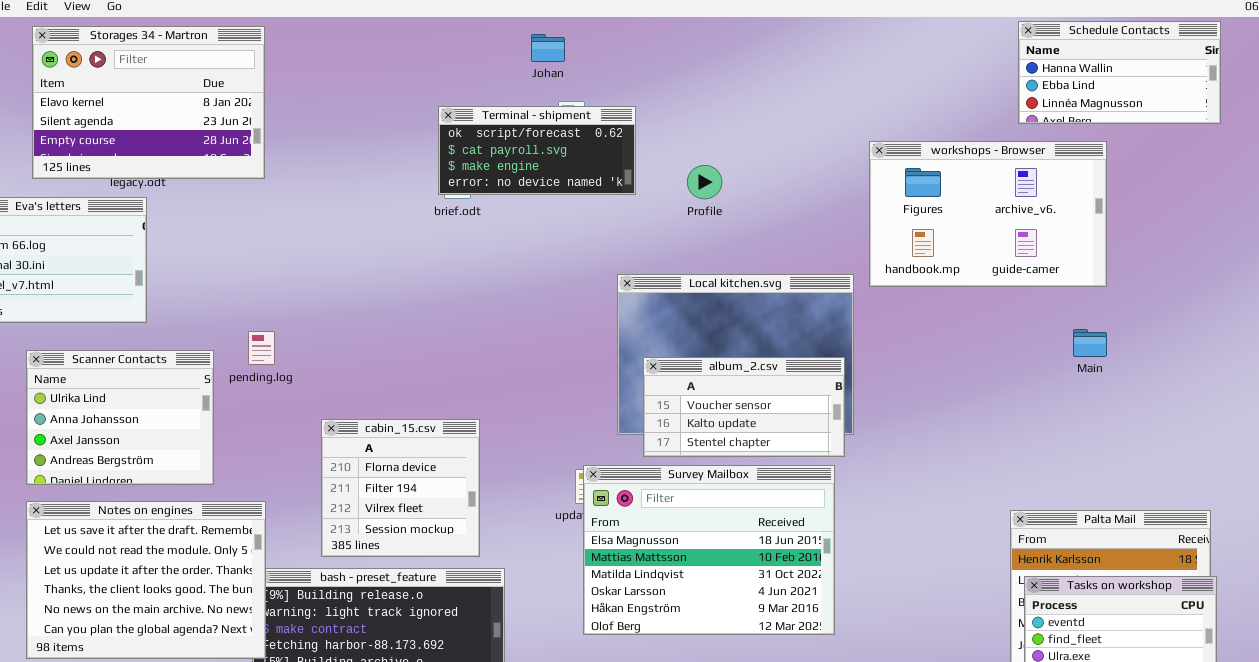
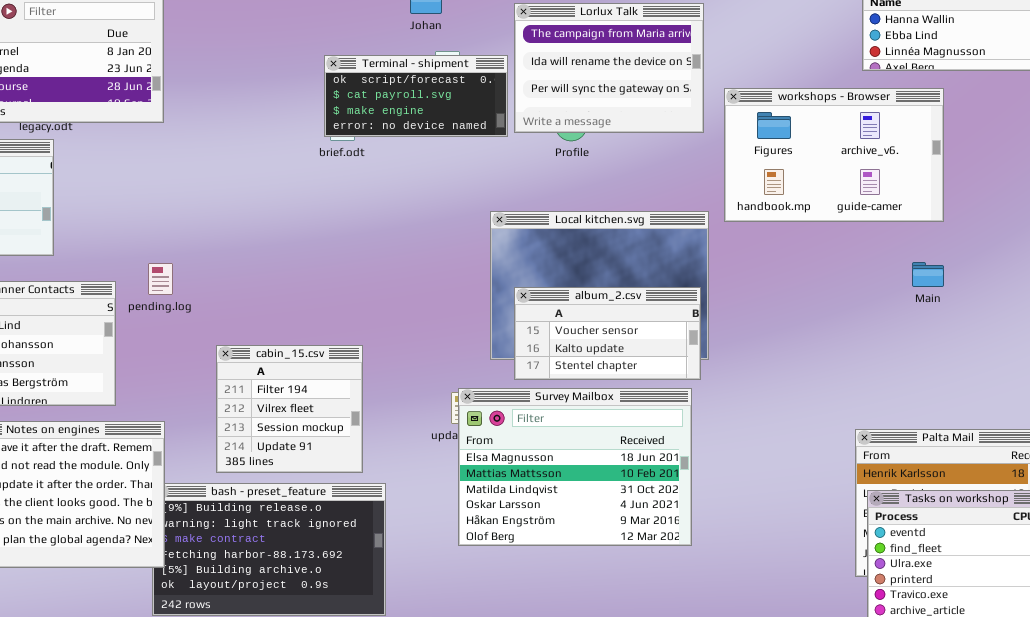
Lorlux Talk: none -> [514,3,704,133], opened
cabin_15.csv: [321,419,480,557] -> [216,345,363,473], scrolled down 1 row

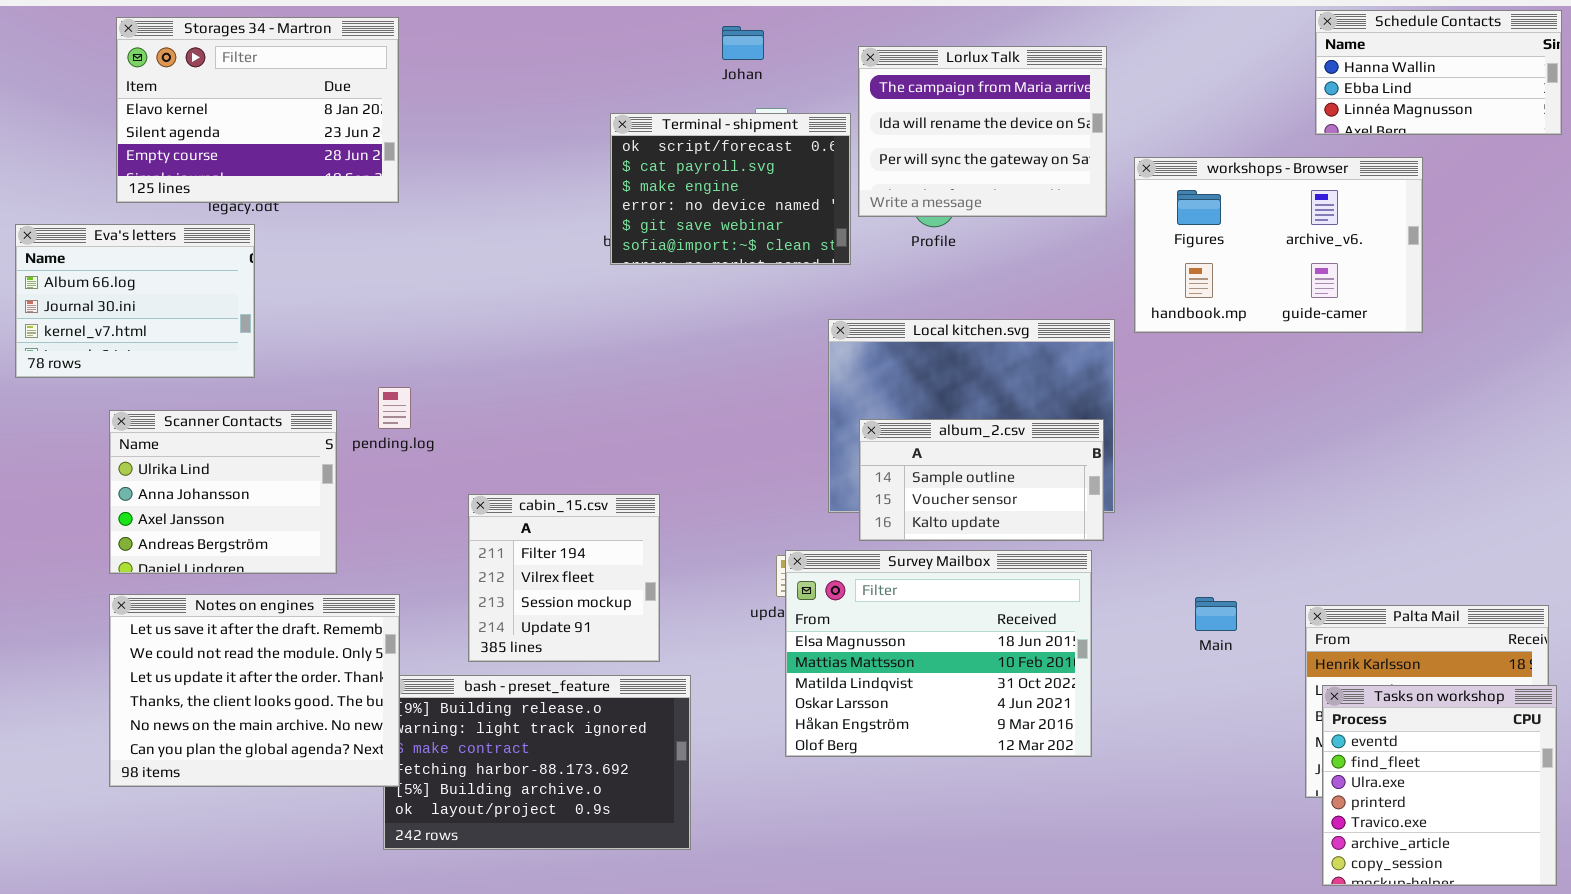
Terminal - shipment: [324,55,508,137] -> [610,113,851,265], resized
Main: [912,262,944,287] -> [1195,597,1237,631], moved
album_2.csv: [514,287,701,380] -> [859,419,1104,541], scrolled up 1 row

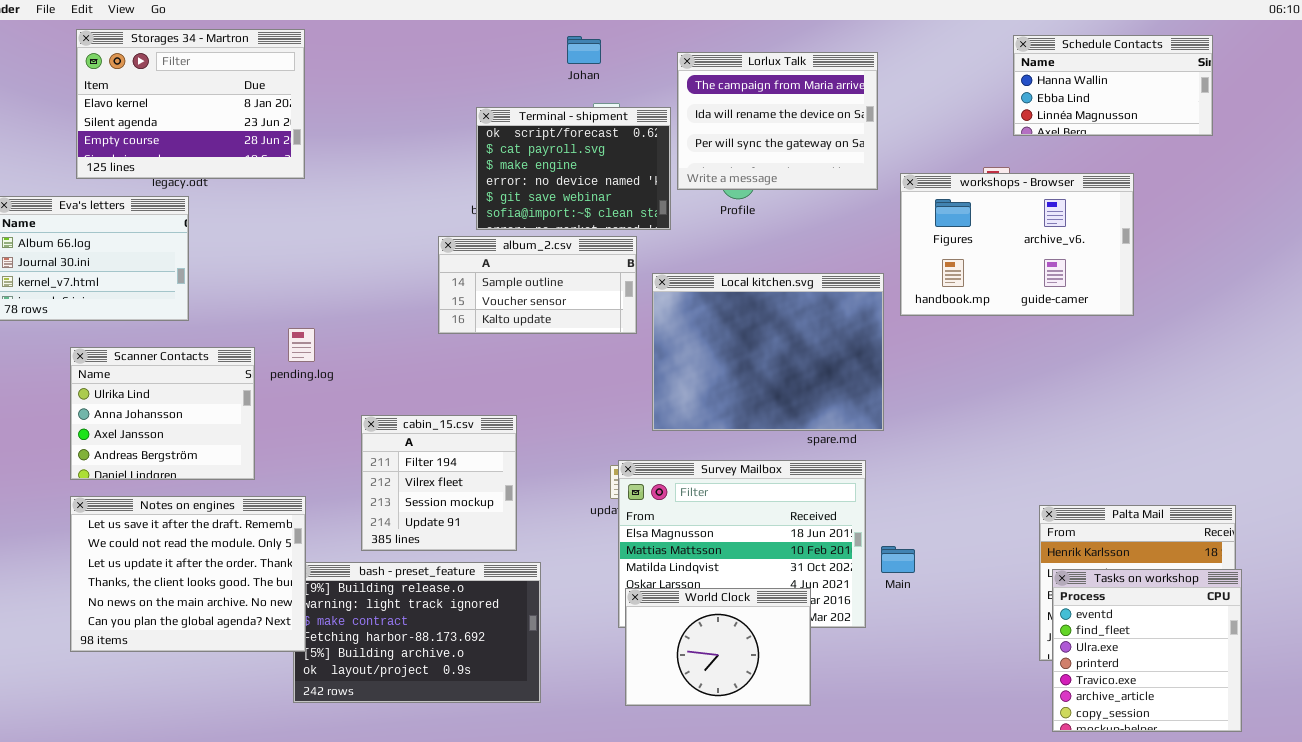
Schedule Contacts: [1315,10,1562,135] -> [1013,35,1213,136], moved
workshops - Browser: [1134,157,1423,333] -> [900,173,1134,316], moved
album_2.csv: [859,419,1104,541] -> [438,236,637,334], moved
Main: [1195,597,1237,631] -> [881,546,915,573], moved
World Clock: none -> [625,588,811,706], opened

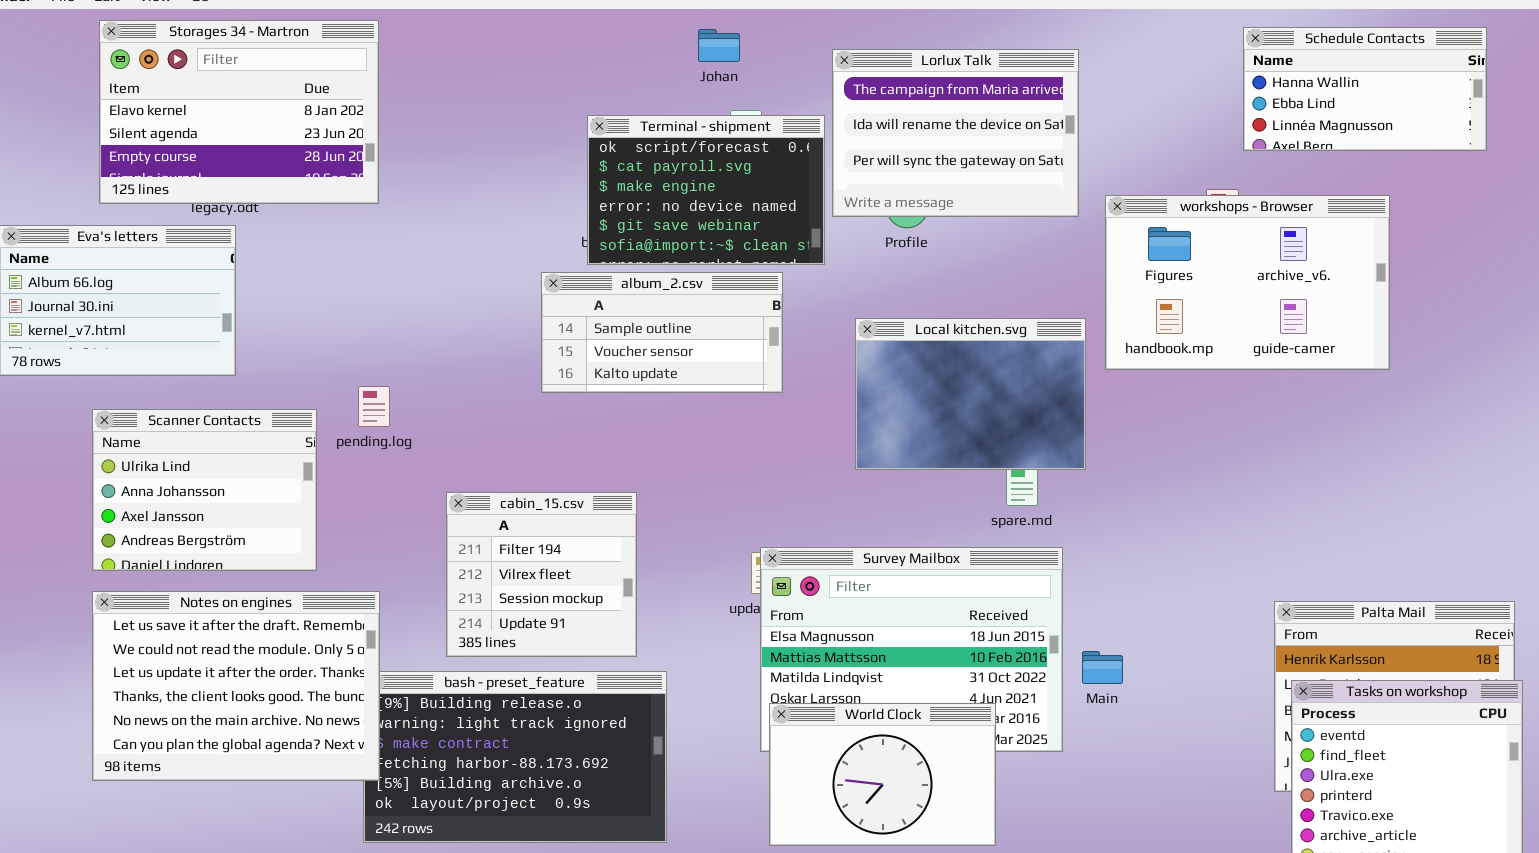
Local kitchen.svg: [652,273,884,431] -> [855,318,1086,470], resized

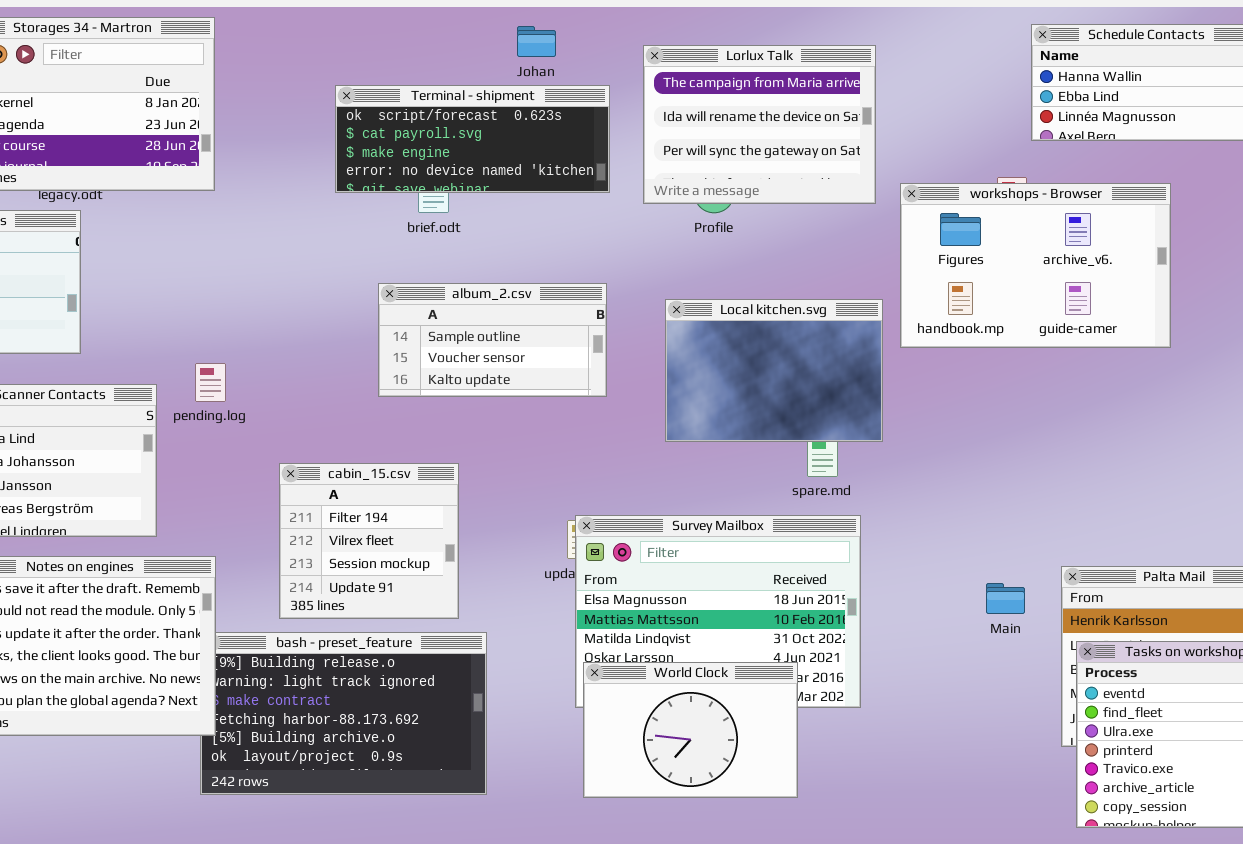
Terminal - shipment: [587,115,825,265] -> [335,85,610,193], moved, resized
album_2.csv: [541,272,783,393] -> [378,283,607,397], moved
Main: [1082,651,1123,684] -> [986,583,1025,614], moved

